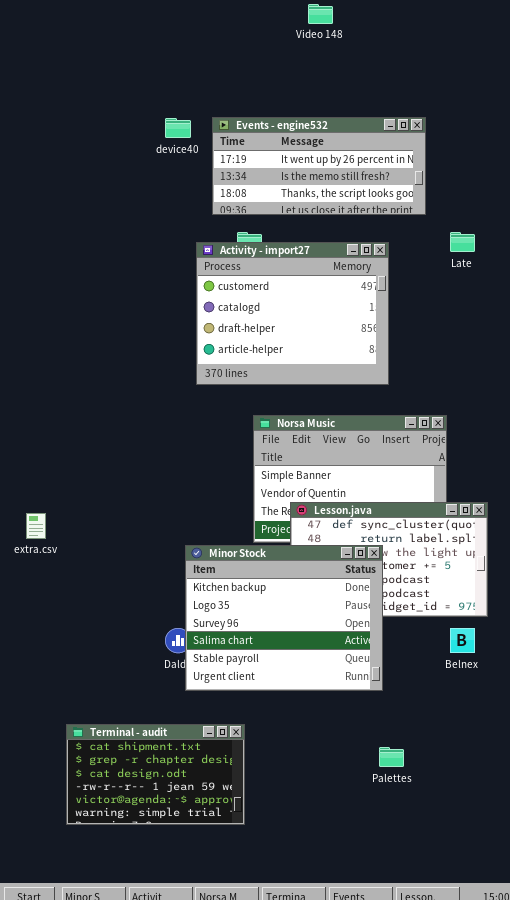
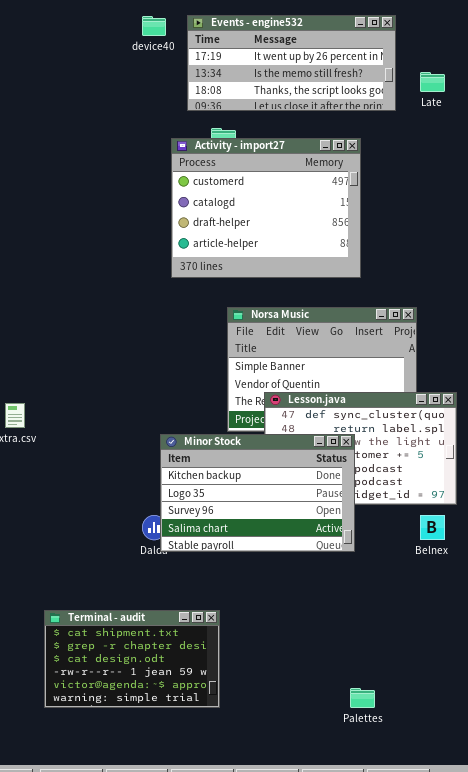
Late: [450,232,475,252] -> [420,72,445,92], moved
Minor Stock: [185,545,383,691] -> [160,434,355,552], resized
Palettes: [379,747,404,767] -> [350,688,375,708], moved

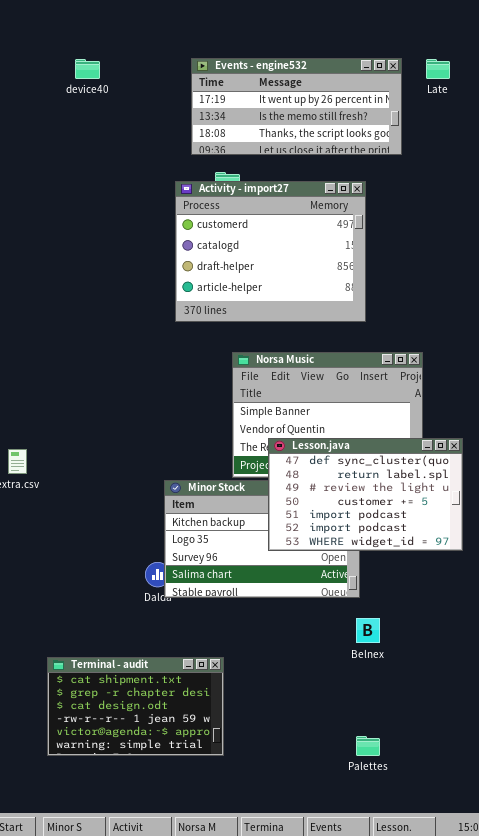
device40: [142,16,166,36] -> [75,59,100,79], moved
Late: [420,72,445,92] -> [426,59,450,79], moved
Lesson.java: [264,392,457,505] -> [268,438,463,551], raised
Belnex: [420,515,445,540] -> [356,618,380,643], moved

